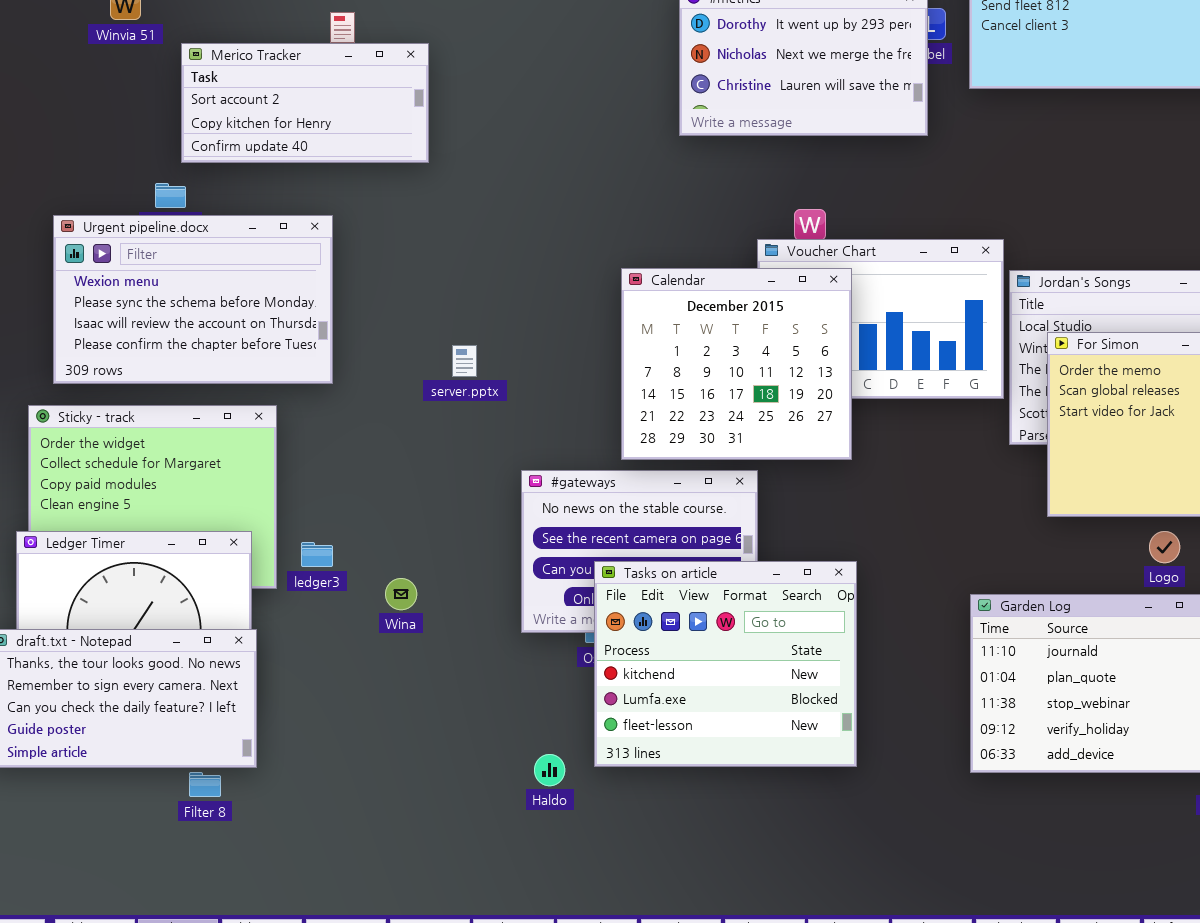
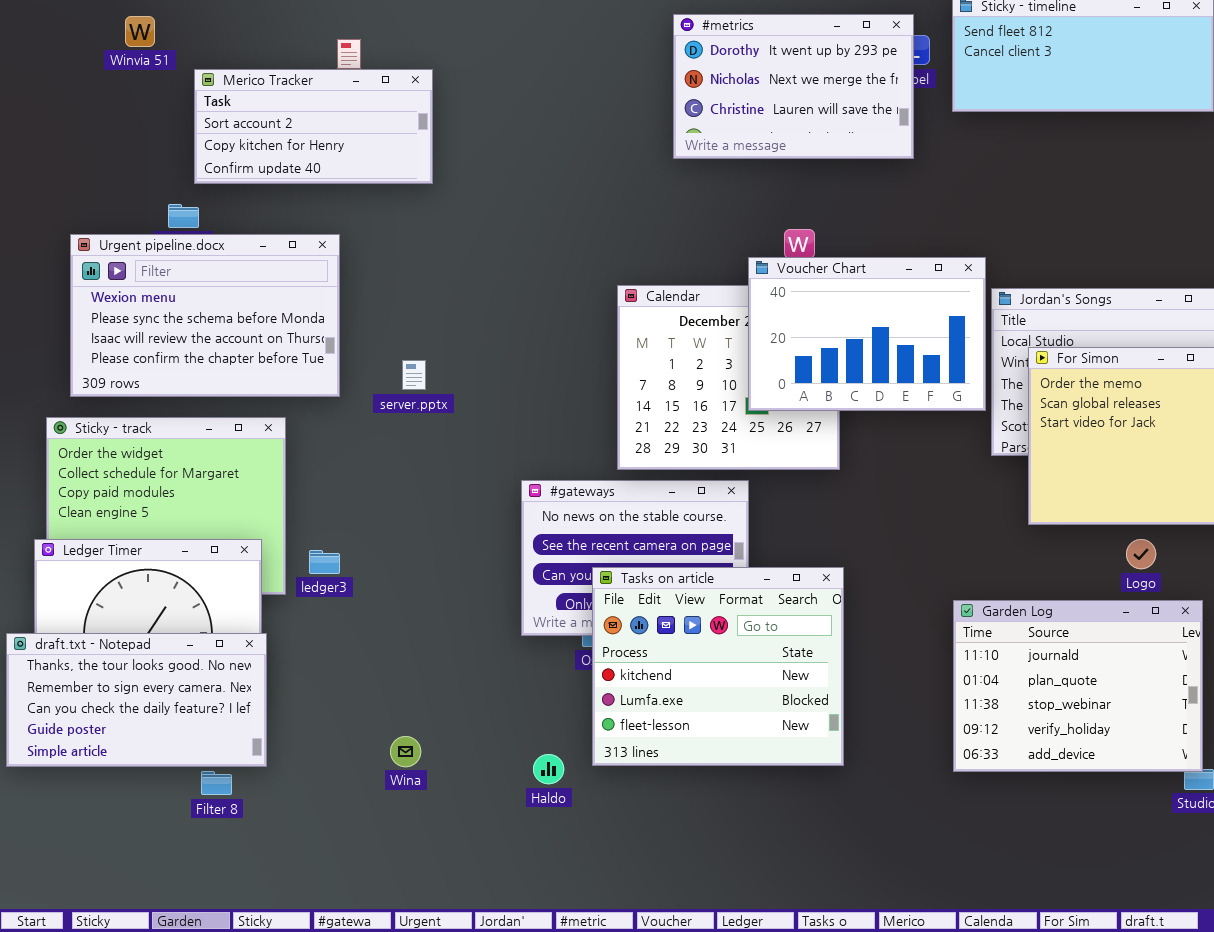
Voucher Chart: [757,239,1004,399] -> [748,257,986,411], raised
server.pptx: [452,345,477,377] -> [402,360,426,390], moved
Wina: [385,578,417,610] -> [390,736,421,767], moved

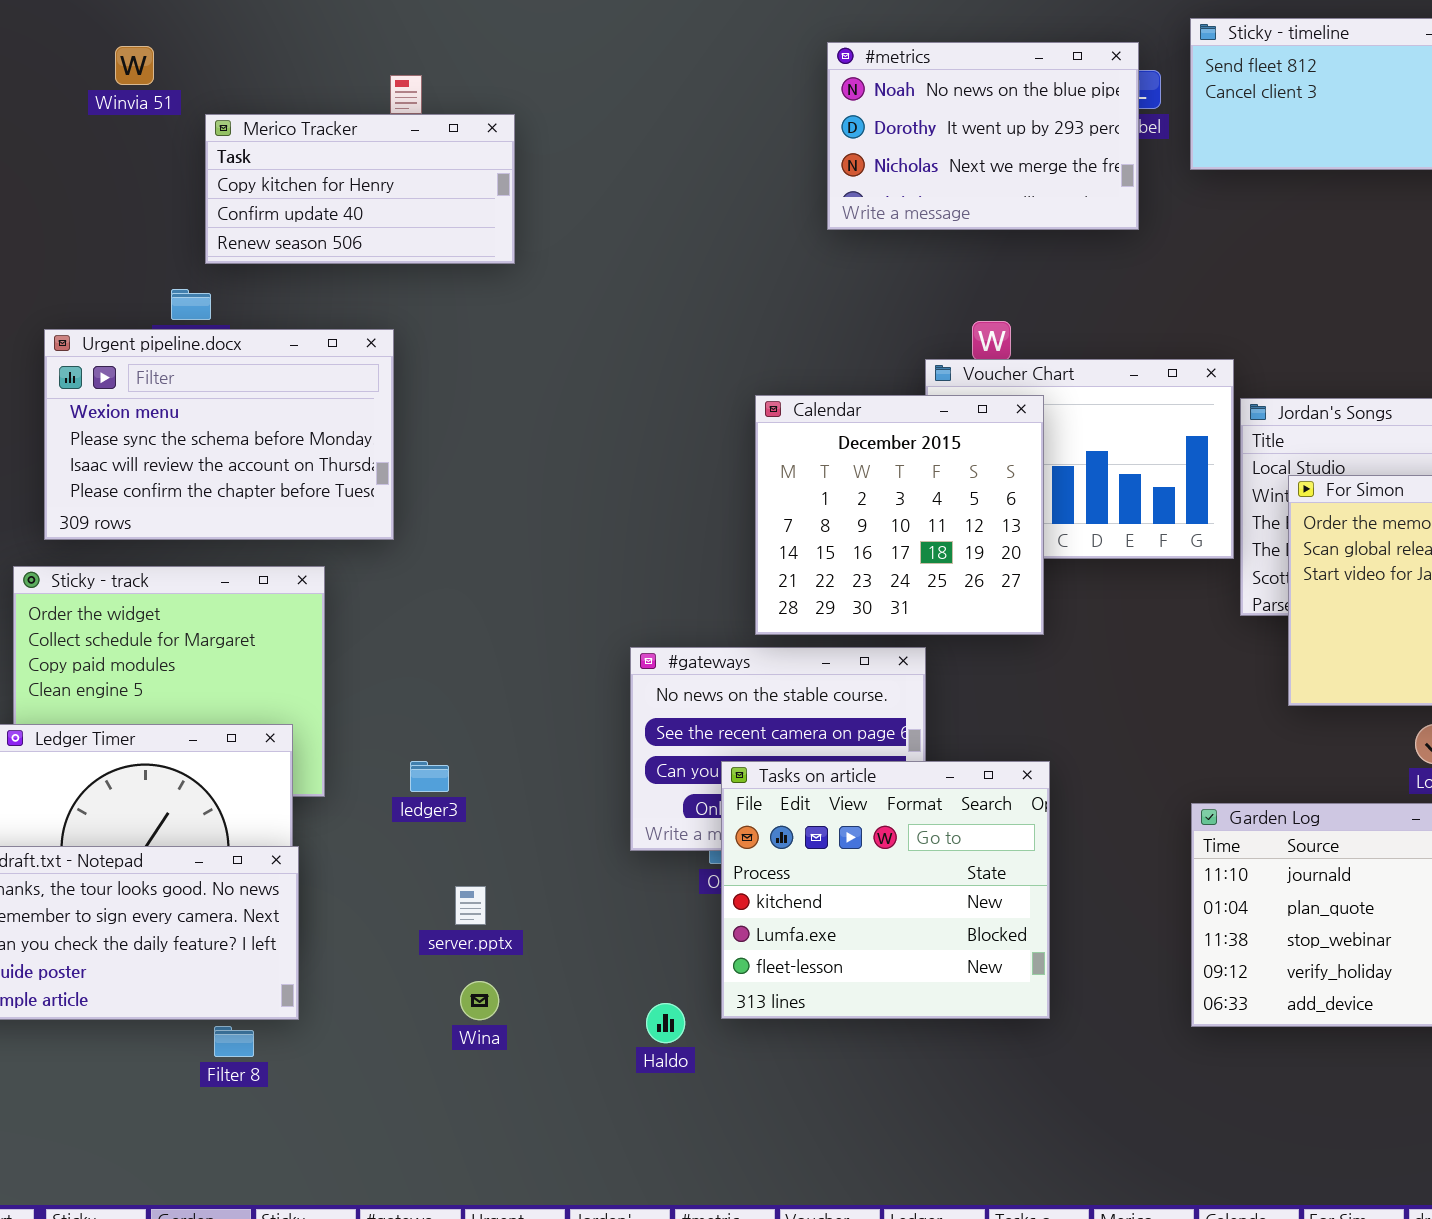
#metrics: [673,14,914,159] -> [827,42,1139,230], scrolled up 1 row
Merico Tracker: [194,69,433,184] -> [205,114,515,264], scrolled down 1 row
Calendar: [617,285,840,470] -> [755,395,1044,635], raised
server.pptx: [402,360,426,390] -> [455,886,486,925], moved
ledger3: [309,550,340,574] -> [410,761,449,792], moved

